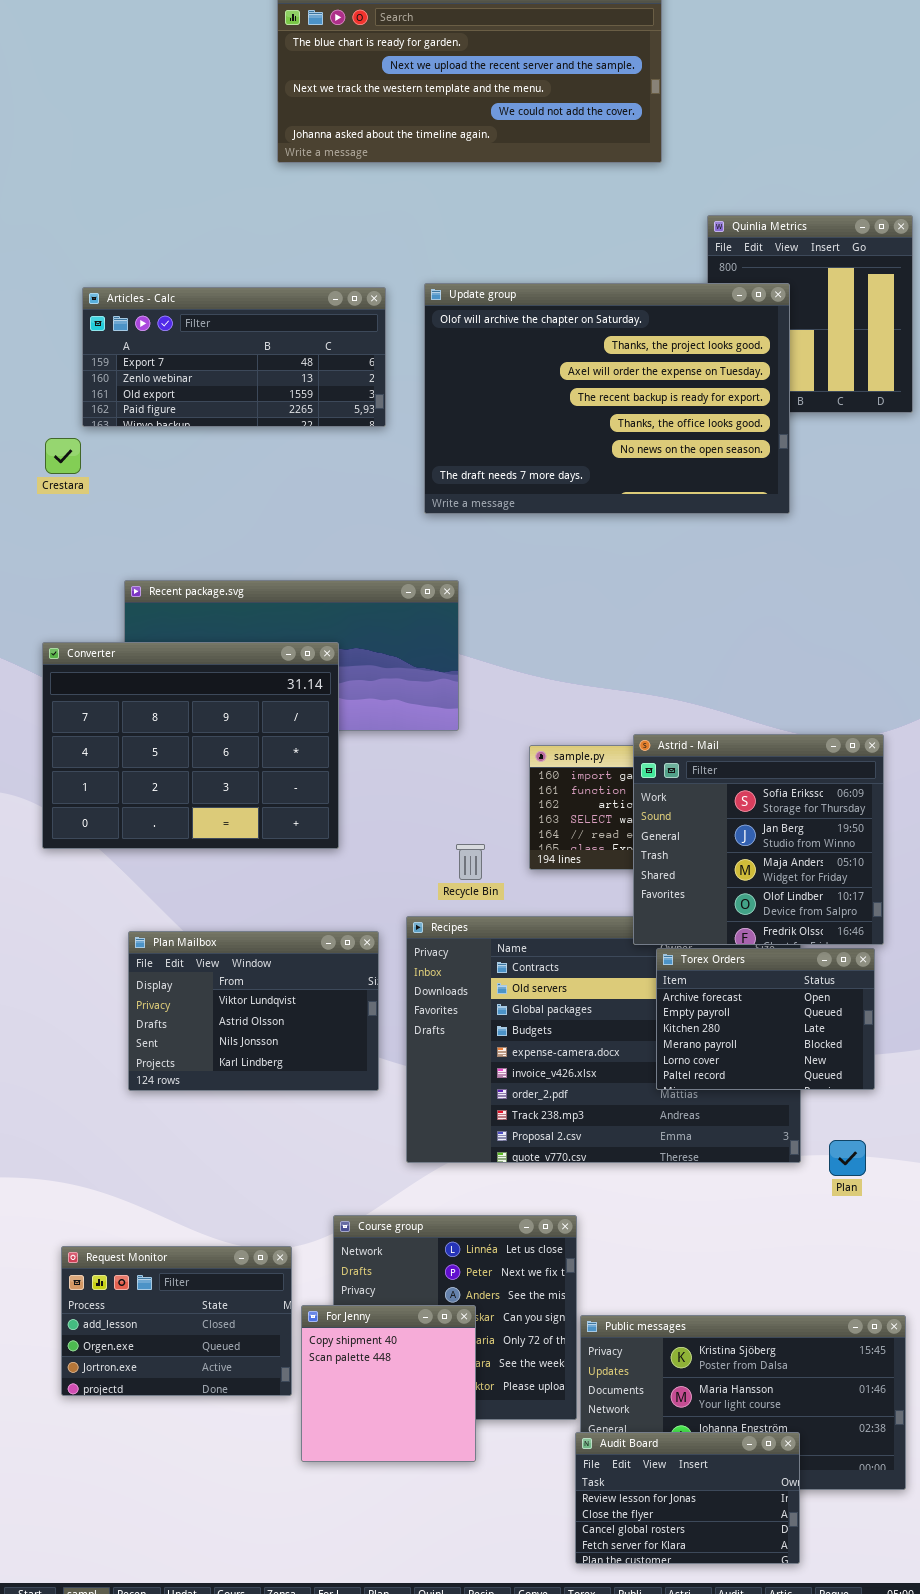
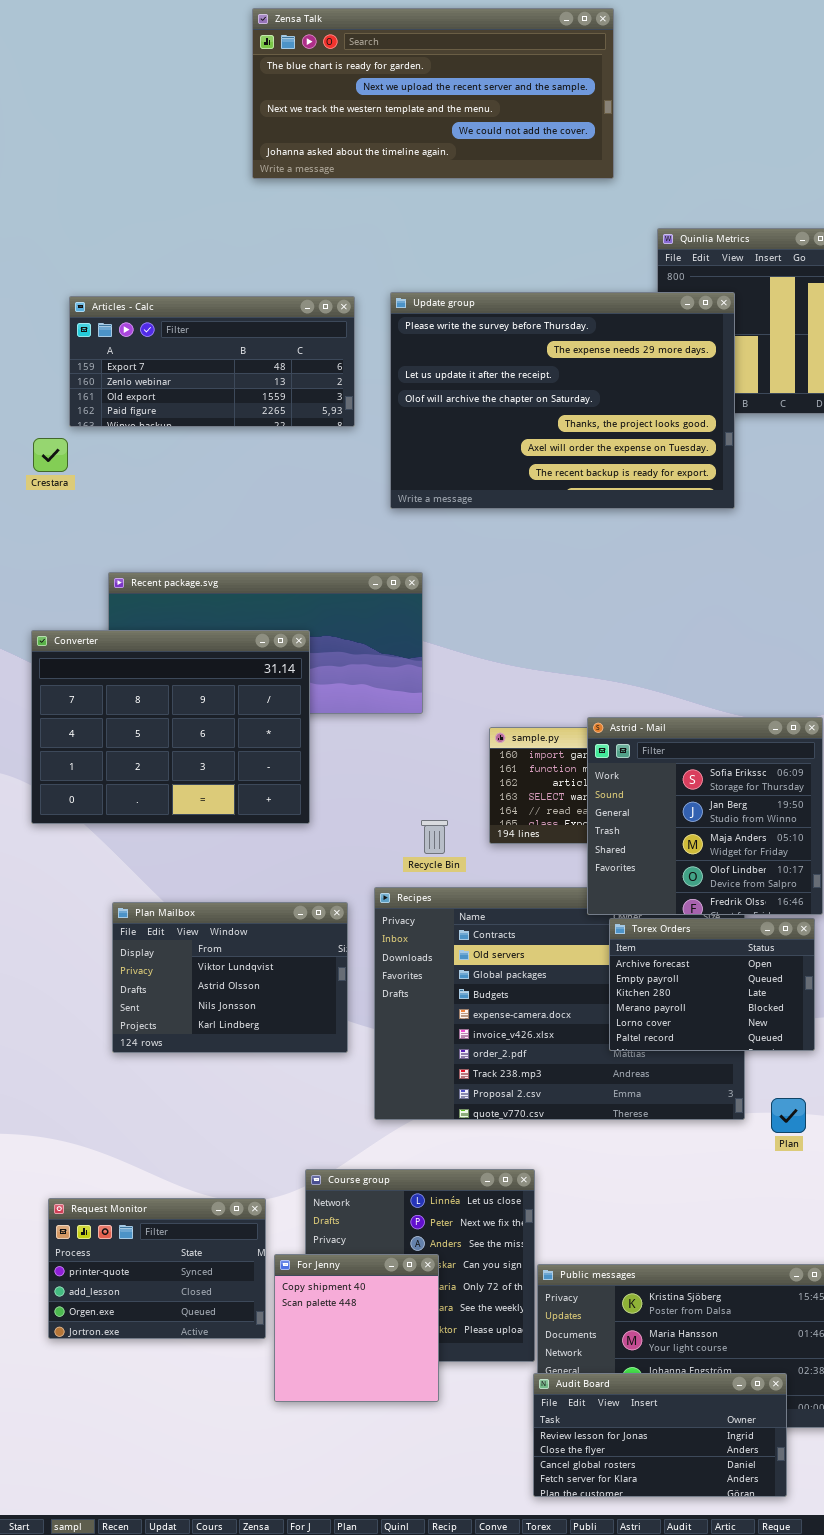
Update group: [424,283,790,514] -> [390,292,735,509], scrolled up 3 rows
Request Monitor: [61,1246,292,1396] -> [48,1198,266,1339], scrolled up 1 row
Audit Board: [575,1432,800,1564] -> [533,1373,787,1497], resized

